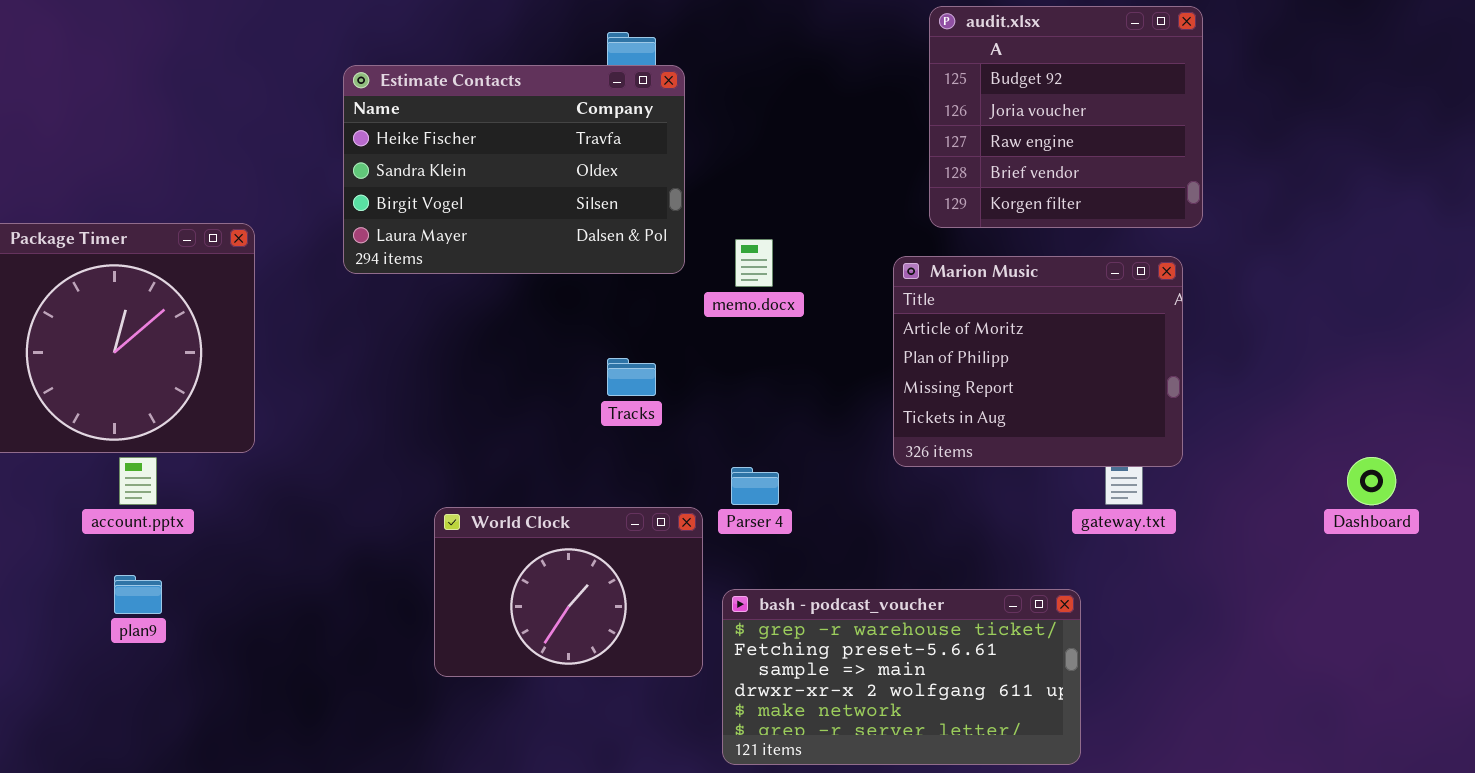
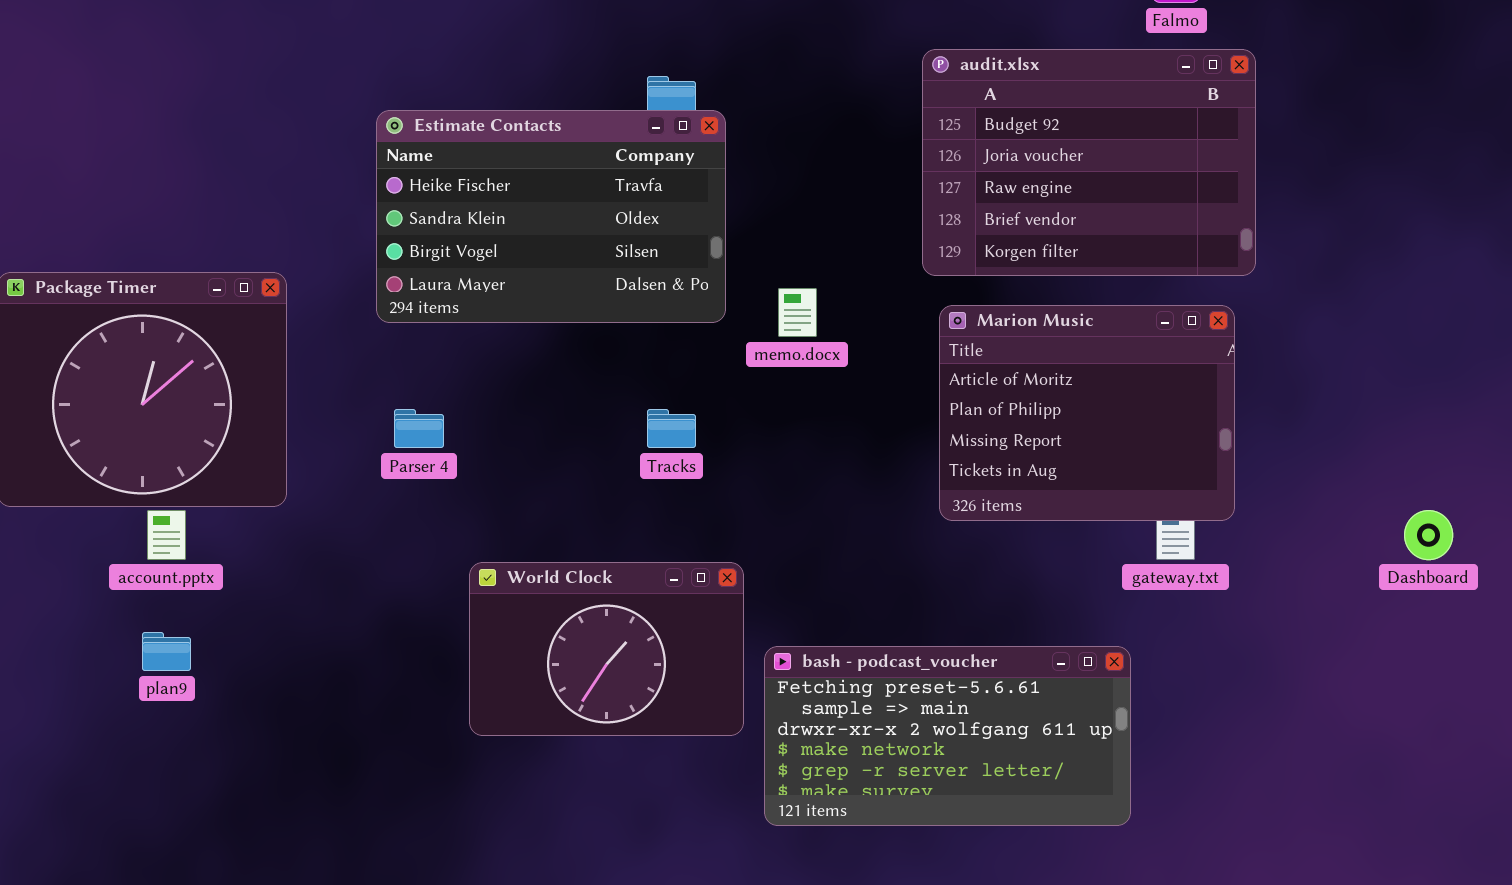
audit.xlsx: [929,6,1203,228] -> [922,49,1256,276], resized
Parser 4: [731,467,779,505] -> [394,409,444,448], moved
bash - podcast_voucher: [722,589,1081,765] -> [764,646,1131,826], scrolled down 1 row

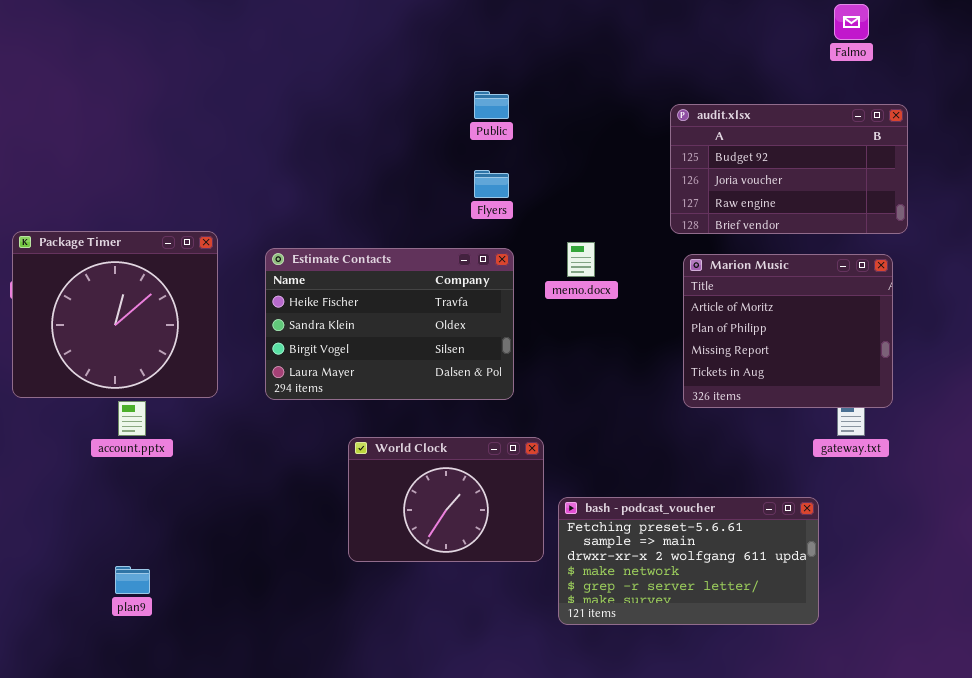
audit.xlsx: [922,49,1256,276] -> [670,104,908,234], resized
Estimate Contacts: [376,110,726,323] -> [265,248,514,400], moved
plan9: [142,632,191,671] -> [115,566,150,594], moved

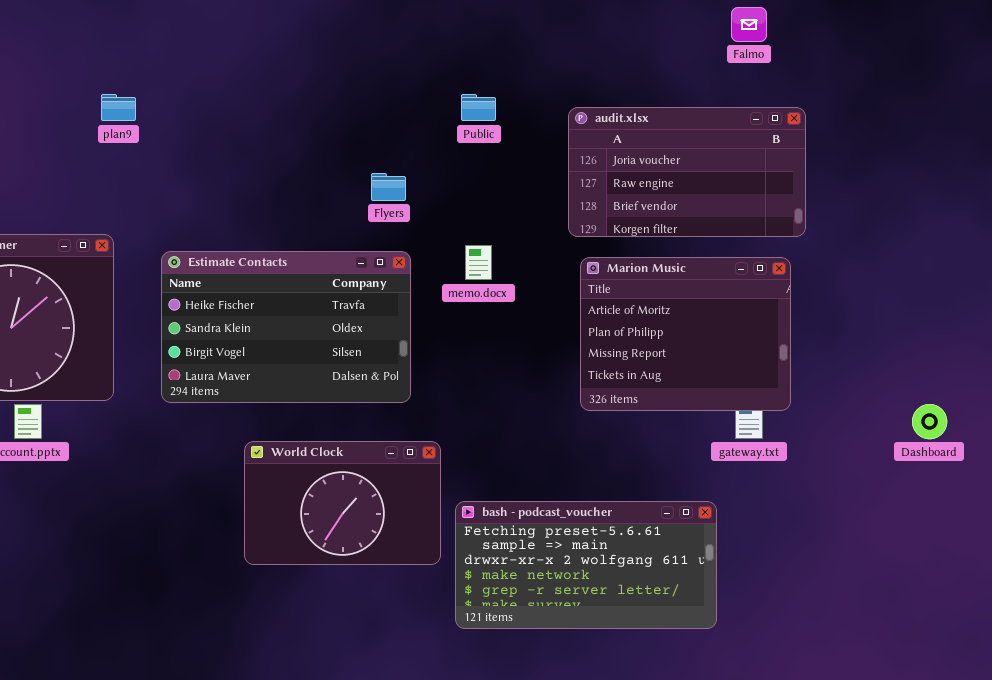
Public: [474,91,509,119] -> [461,94,496,121], moved
audit.xlsx: [670,104,908,234] -> [568,107,806,237], scrolled down 1 row
plan9: [115,566,150,594] -> [101,94,136,121], moved

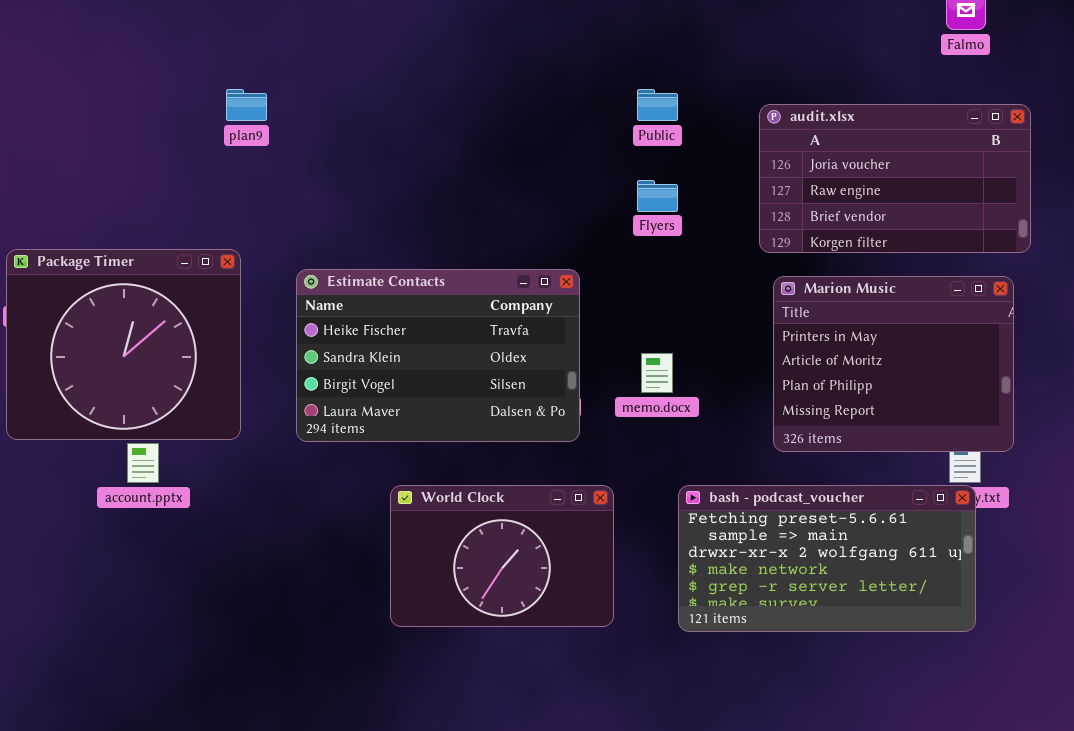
Flyers: [371,173,406,201] -> [637,180,678,212], moved
memo.docx: [465,245,492,280] -> [641,353,673,393], moved
Marion Music: [580,257,791,411] -> [773,276,1014,452], scrolled up 1 row
bash - podcast_voucher: [455,501,717,629] -> [678,485,976,632], moved

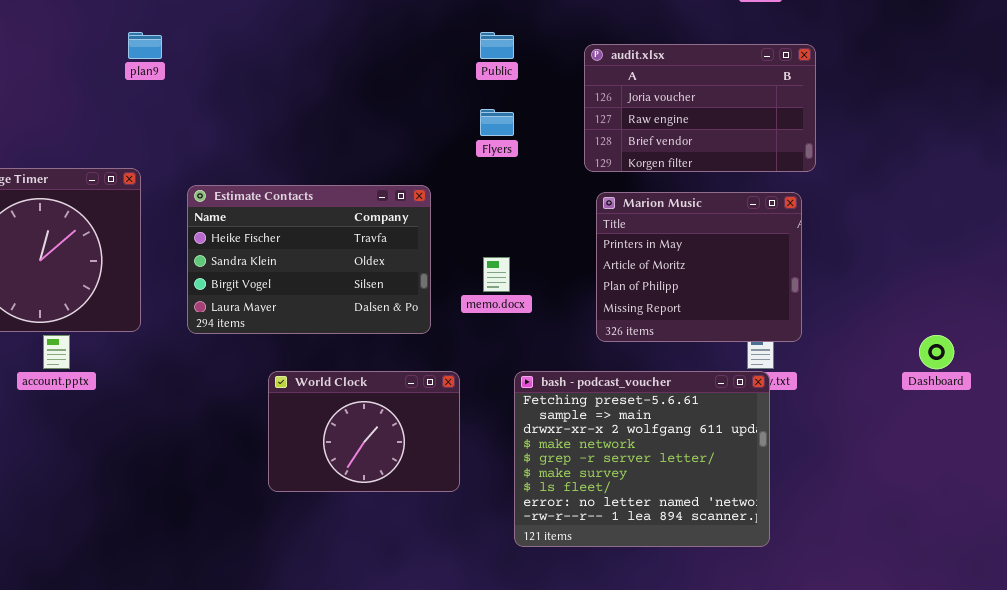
bash - podcast_voucher: [678,485,976,632] -> [514,371,770,547], resized

